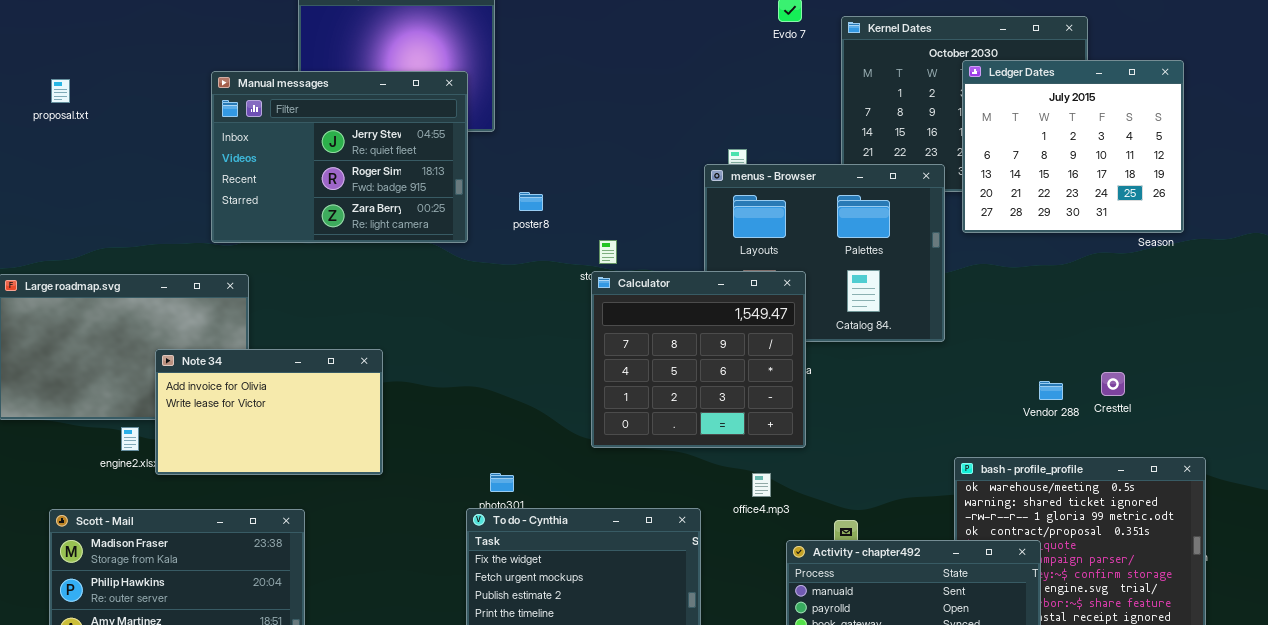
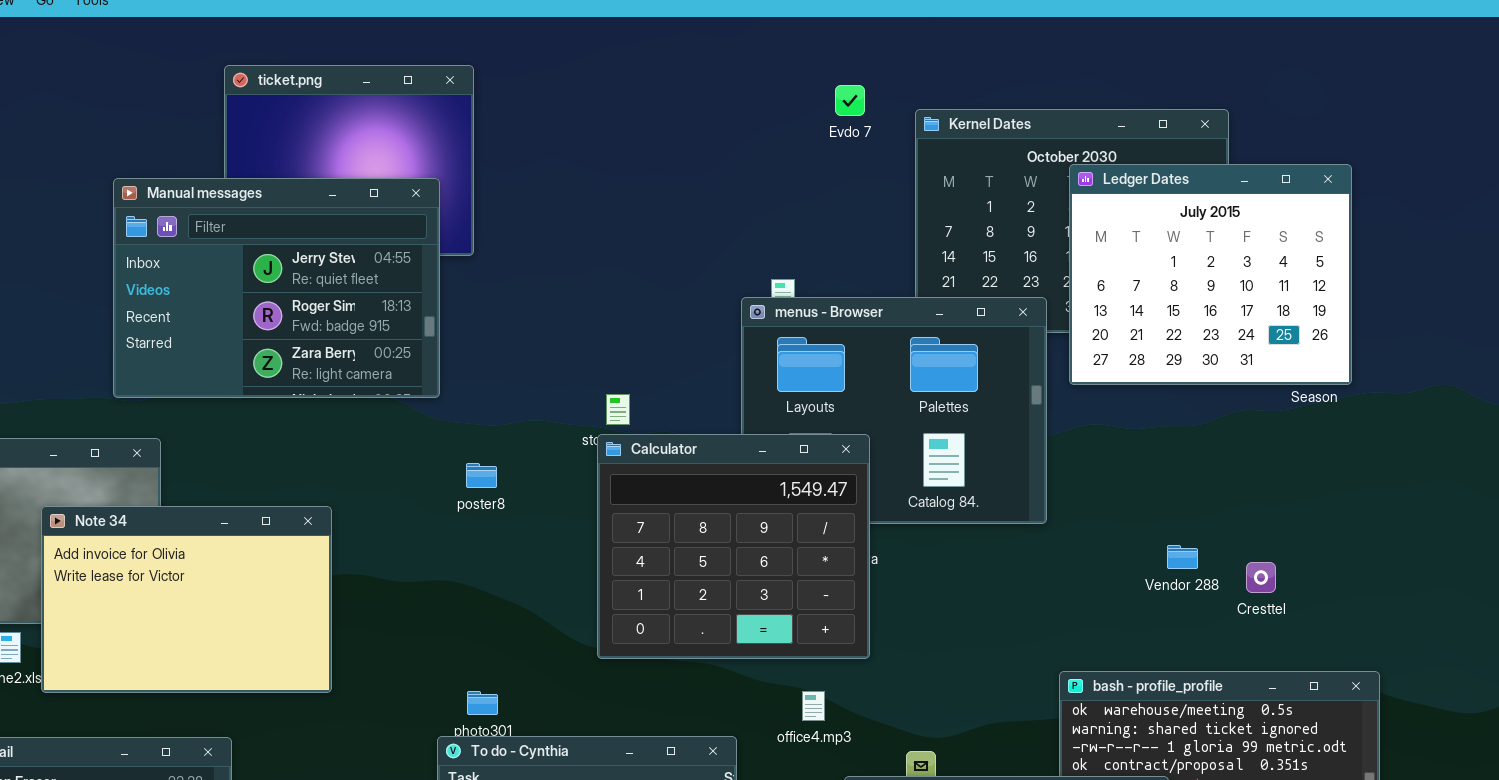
poster8: [519,192,543,211] -> [466,463,497,488], moved
Note 34: [155,349,383,475] -> [41,506,332,693], resized
Vendor 288: [1039,381,1063,400] -> [1167,545,1198,569], moved

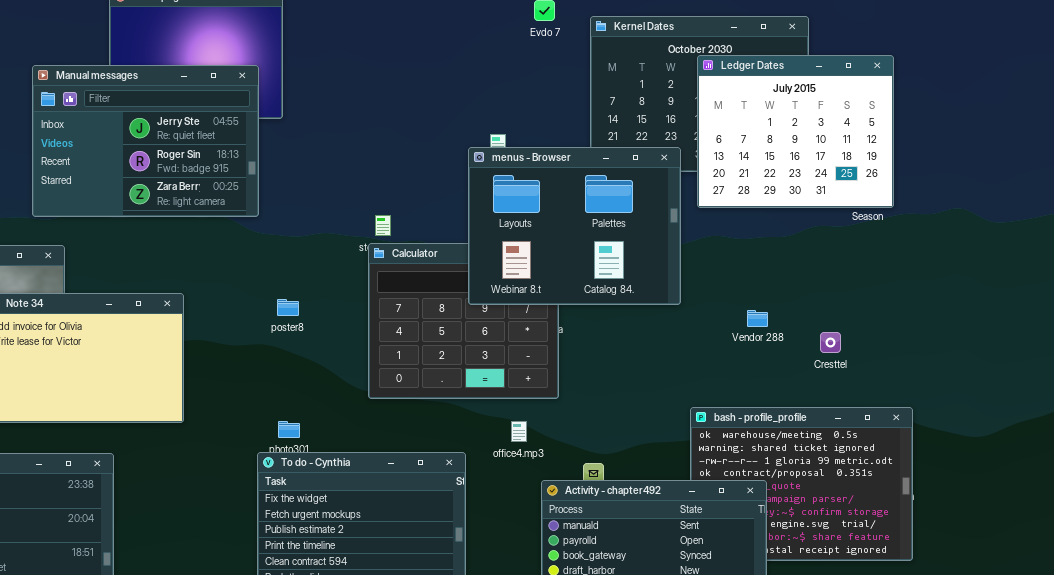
menus - Browser: [741,297,1047,524] -> [468,147,681,305], raised
poster8: [466,463,497,488] -> [277,299,299,316], moved
Vendor 288: [1167,545,1198,569] -> [747,310,768,327], moved

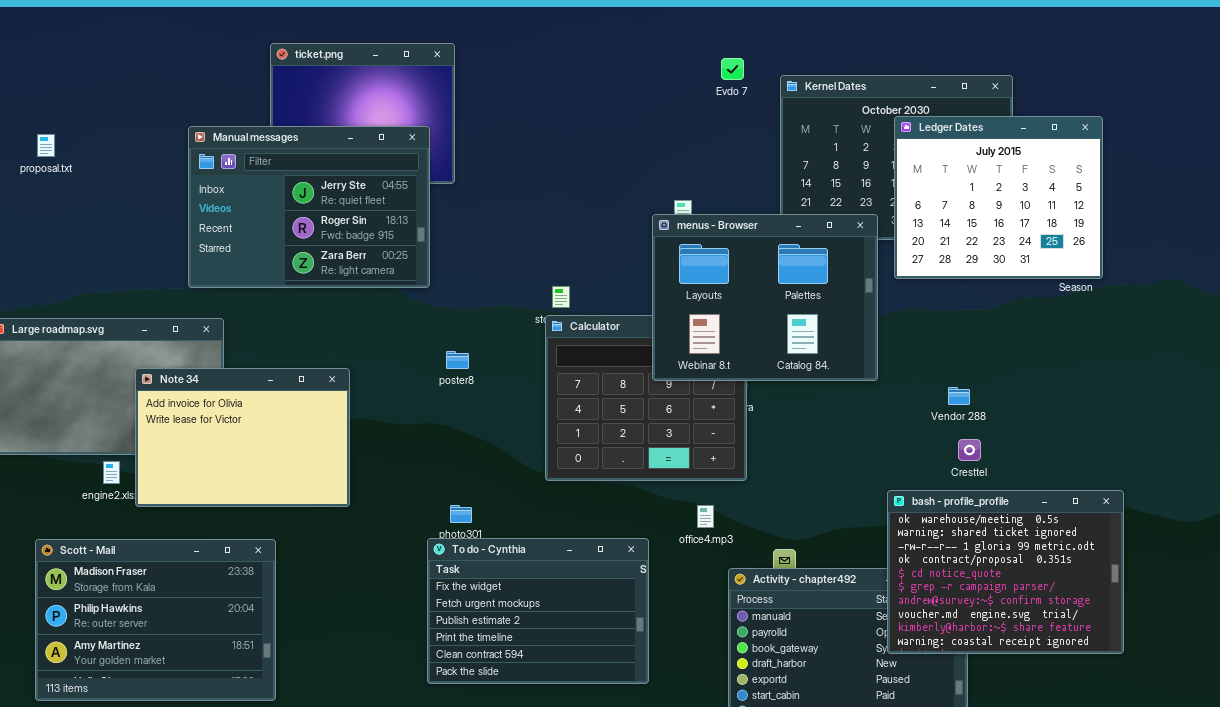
poster8: [277,299,299,316] -> [446,351,469,369], moved
Cresttel: [820,332,841,353] -> [958,439,981,461], moved
bash - profile_profile: [690,407,913,561] -> [887,490,1124,654], raised

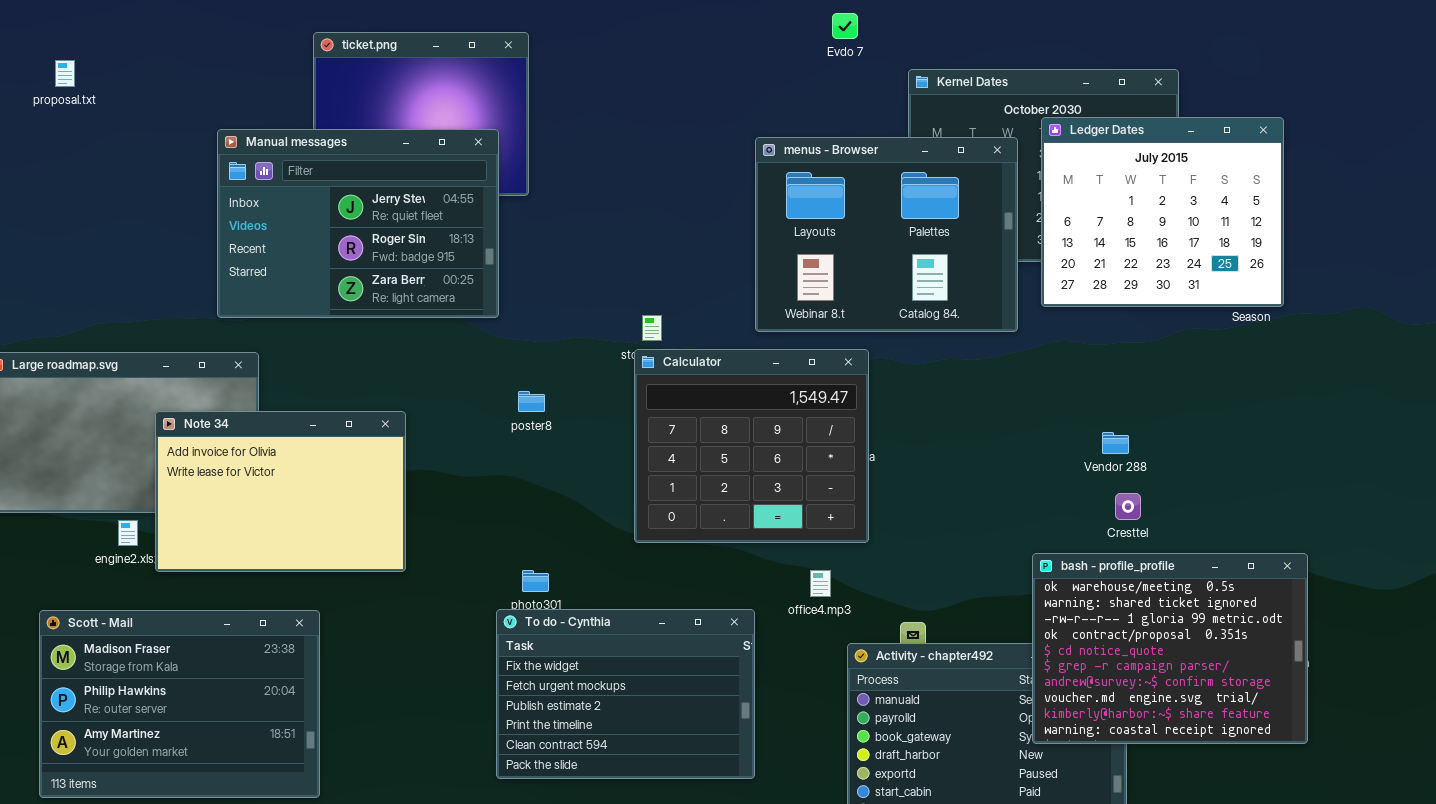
Evdo 7: [721,58,744,80] -> [832,13,858,39], moved
proposal.txt: [37,134,55,157] -> [55,60,75,87], moved
menus - Browser: [652,214,878,381] -> [755,137,1018,332], moved

